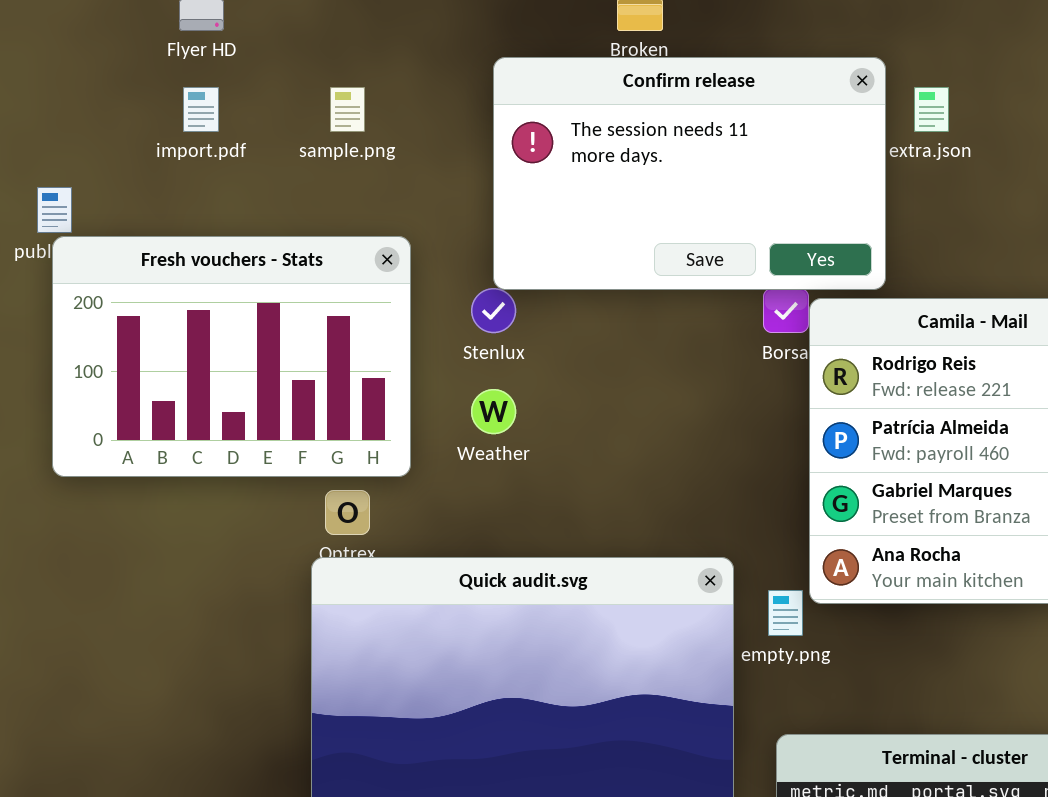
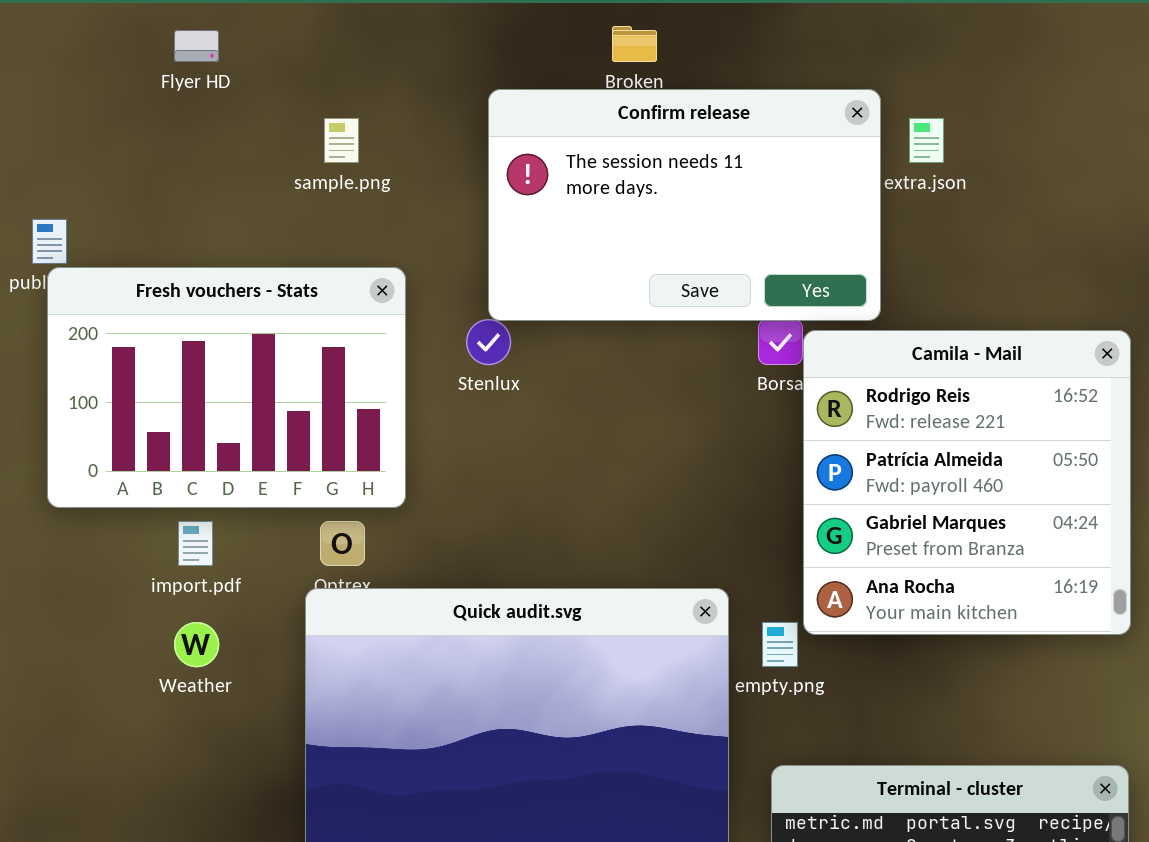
import.pdf: [183,87,219,132] -> [178,521,213,566], moved
Weather: [471,389,516,434] -> [174,622,219,667], moved

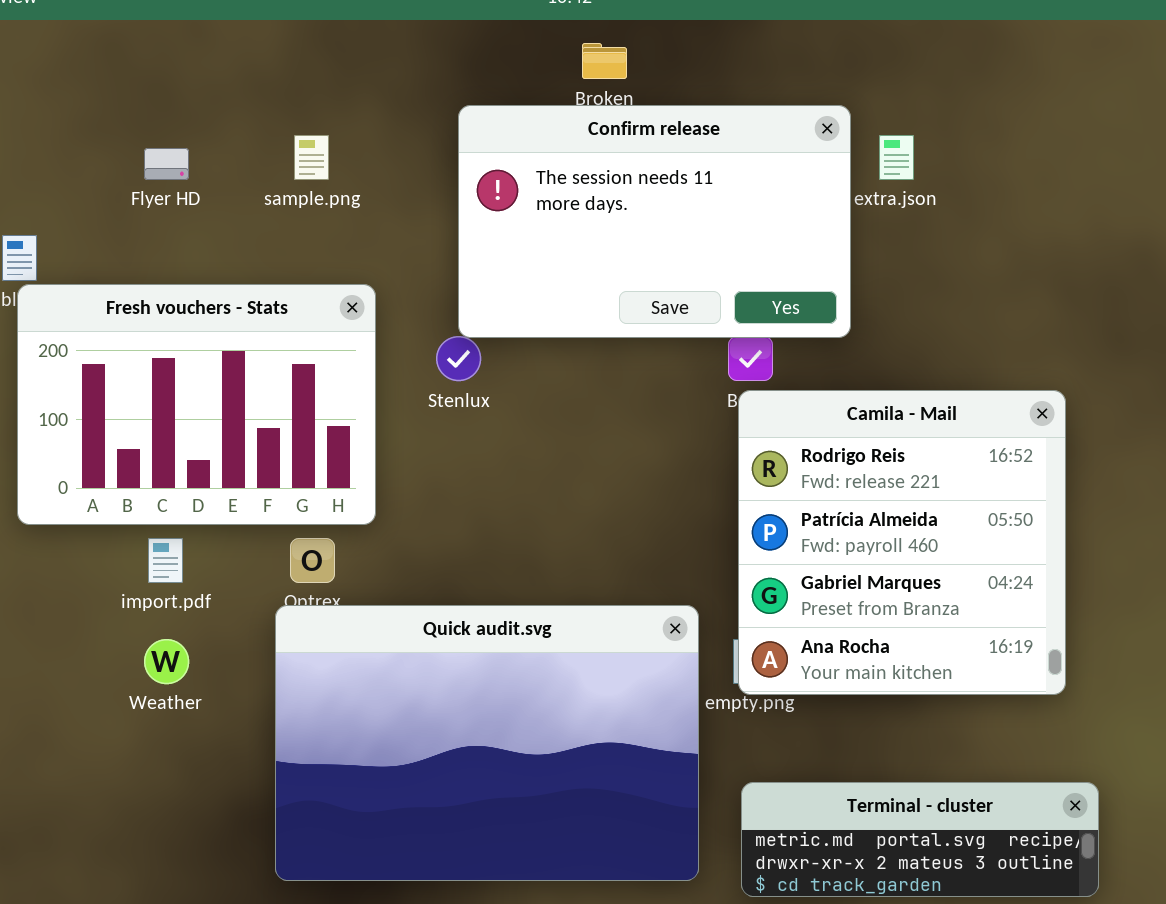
Flyer HD: [174,30,219,62] -> [144,148,189,180], moved
Camila - Mail: [803,330,1131,635] -> [738,390,1066,695], moved

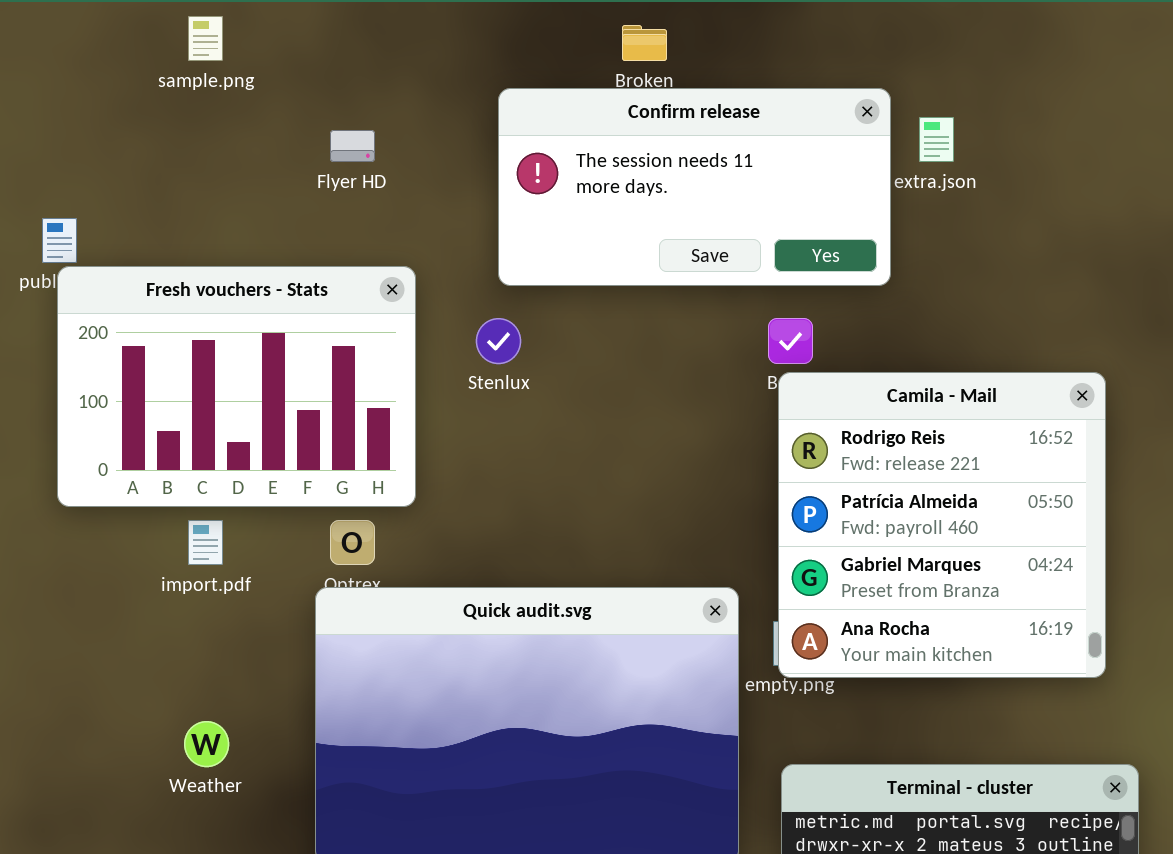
Confirm release: [458,105,851,338] -> [498,88,891,286], resized
sample.png: [294,135,329,180] -> [188,16,223,61], moved
Flyer HD: [144,148,189,180] -> [330,130,375,162], moved
Weather: [144,639,189,684] -> [184,721,229,767], moved

